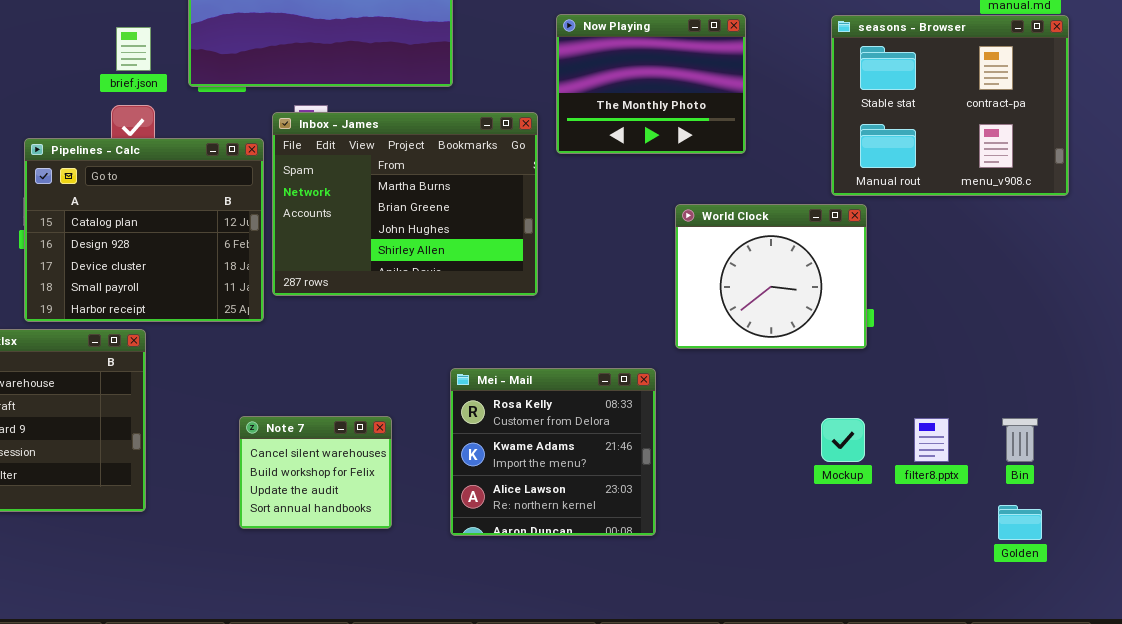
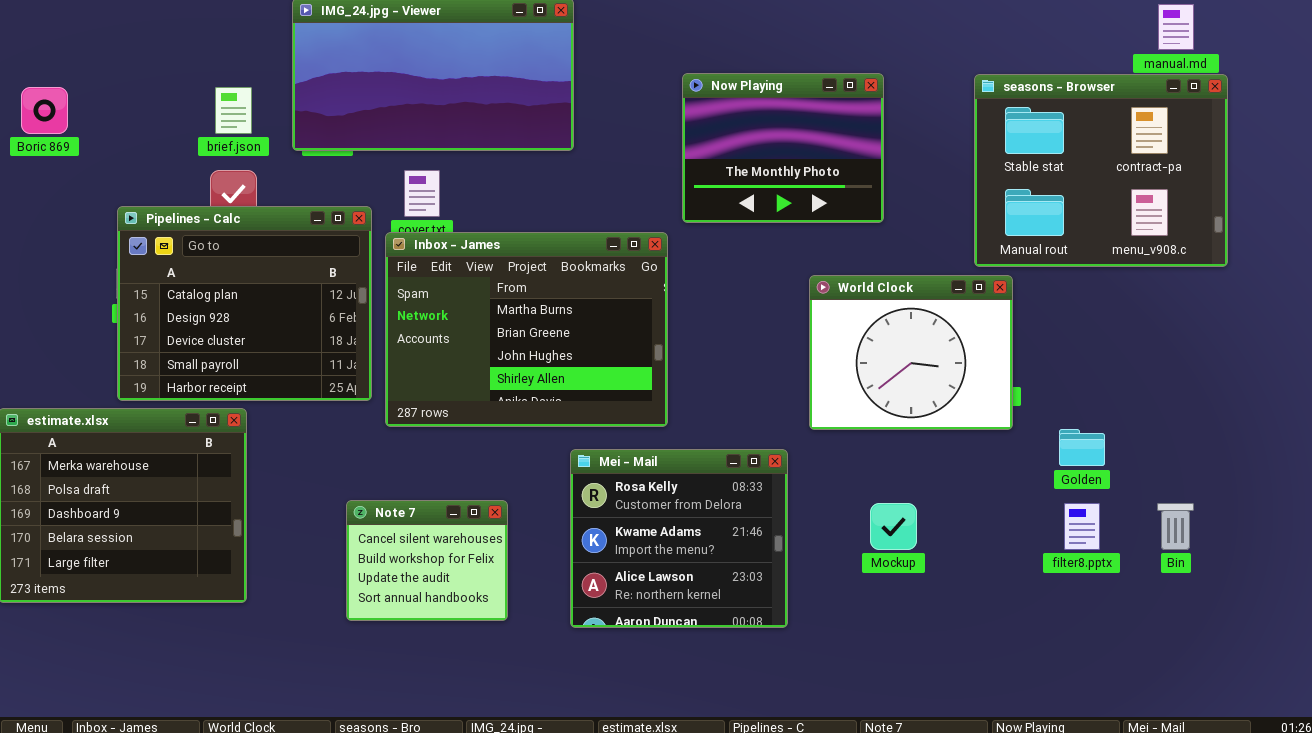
Inbox - James: [272,112,538,296] -> [385,232,668,427], moved
Mockup: [821,418,865,462] -> [870,503,917,550], moved
Golden: [998,505,1042,540] -> [1059,429,1105,466], moved

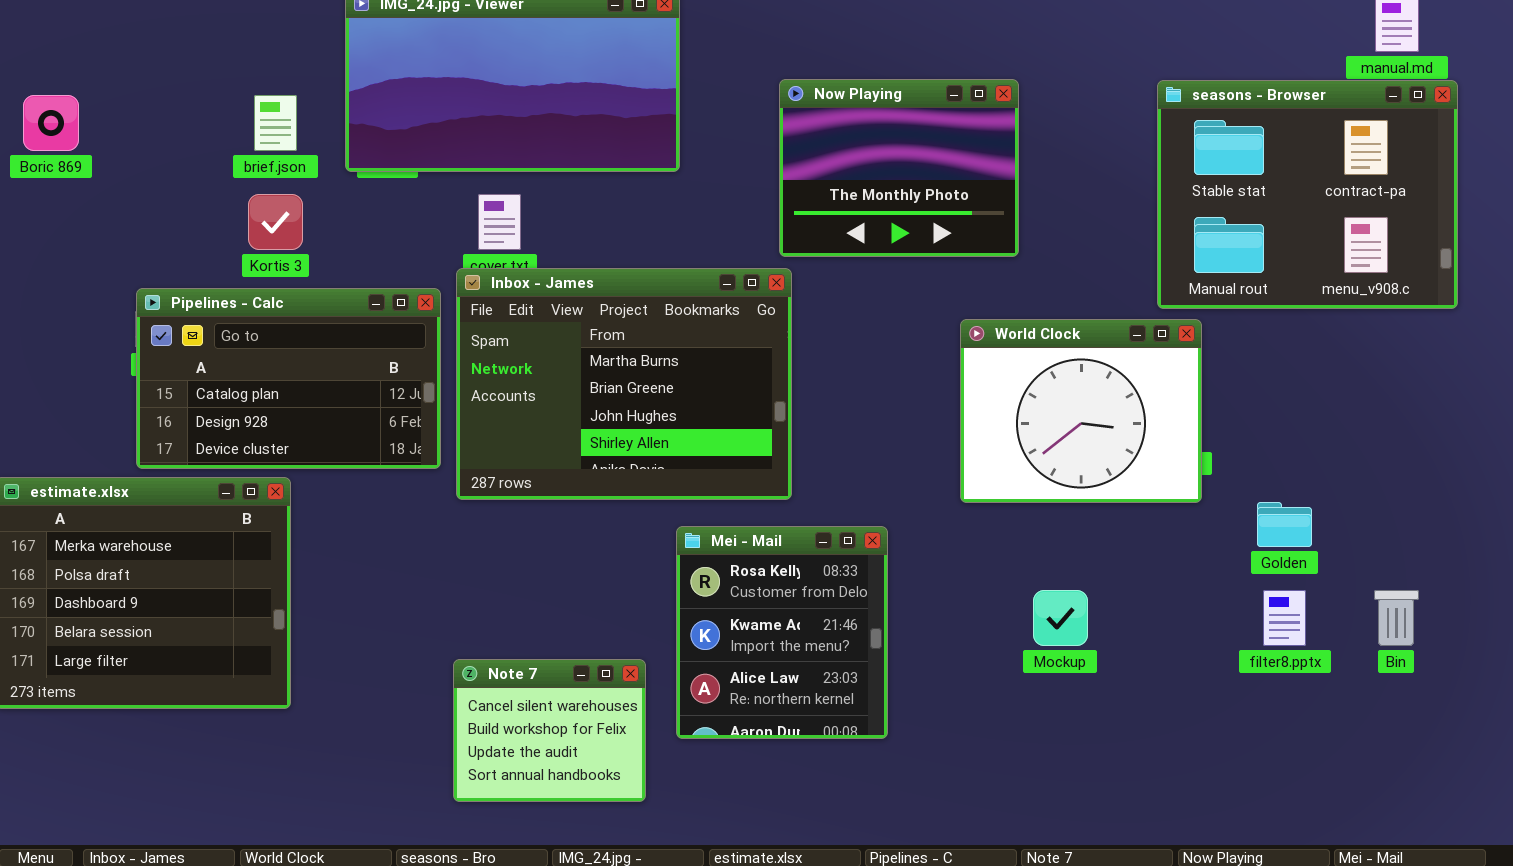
Now Playing: [682,73,884,223] -> [779,79,1019,257], moved
Pipelines - Calc: [117,206,372,401] -> [136,288,441,469], resized
Mei - Mail: [570,449,788,628] -> [676,526,888,739], resized
Note 7: [346,500,508,621] -> [453,659,646,802], moved

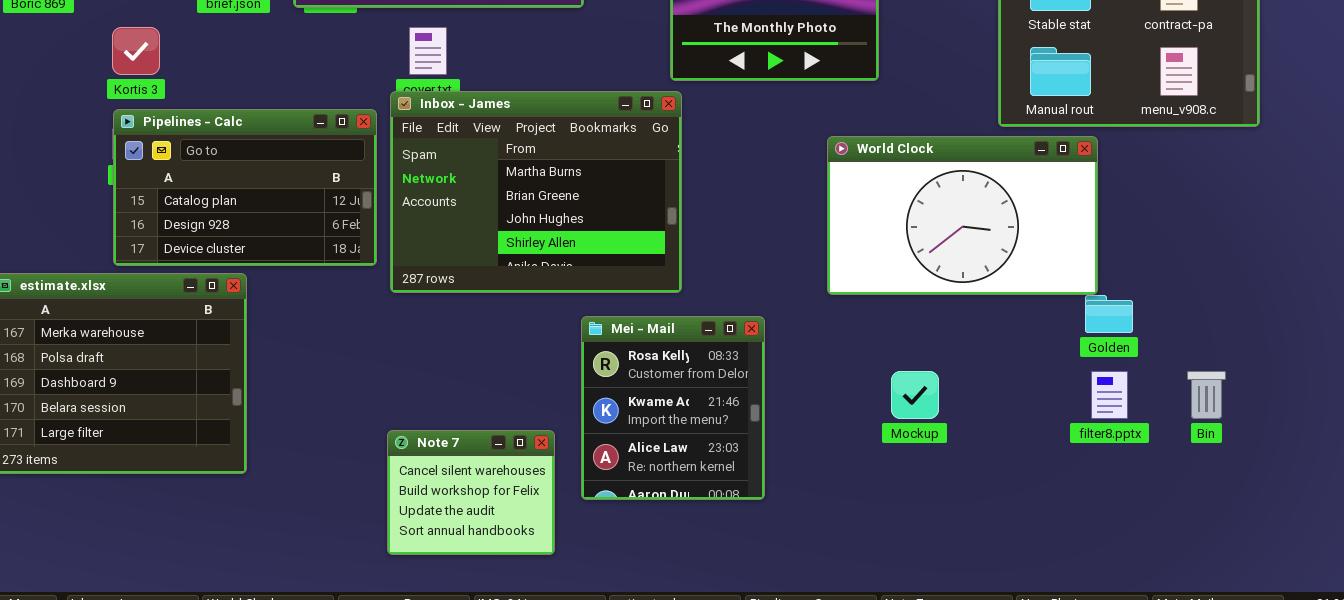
Kortis 3: [248,194,303,250] -> [112,27,160,75], moved
World Clock: [960,319,1202,503] -> [827,136,1098,295], resized

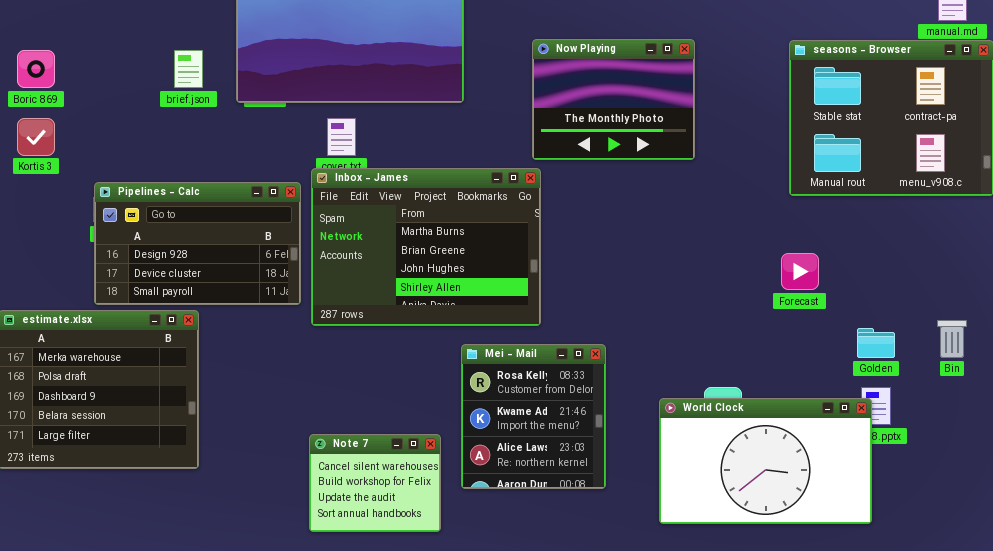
Kortis 3: [112,27,160,75] -> [17,118,55,156], moved
Pipelines - Calc: [113,109,377,266] -> [94,182,301,305], scrolled down 1 row
World Clock: [827,136,1098,295] -> [659,398,872,524], moved
Bin: [1187,371,1226,419] -> [937,320,967,358], moved

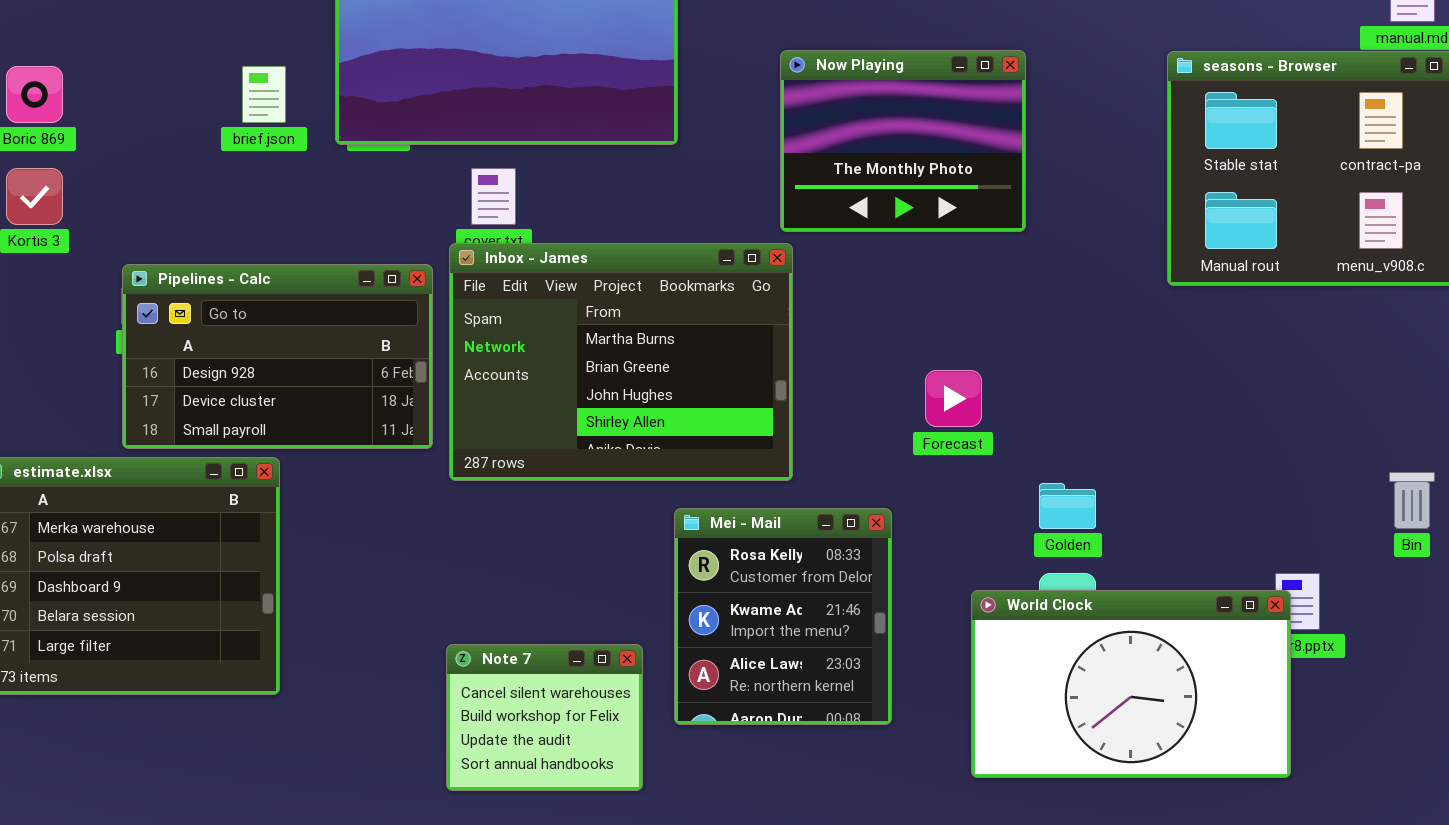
Forecast: [781,253,819,290] -> [925,370,982,427], moved
Golden: [857,328,895,358] -> [1039,483,1096,529], moved

